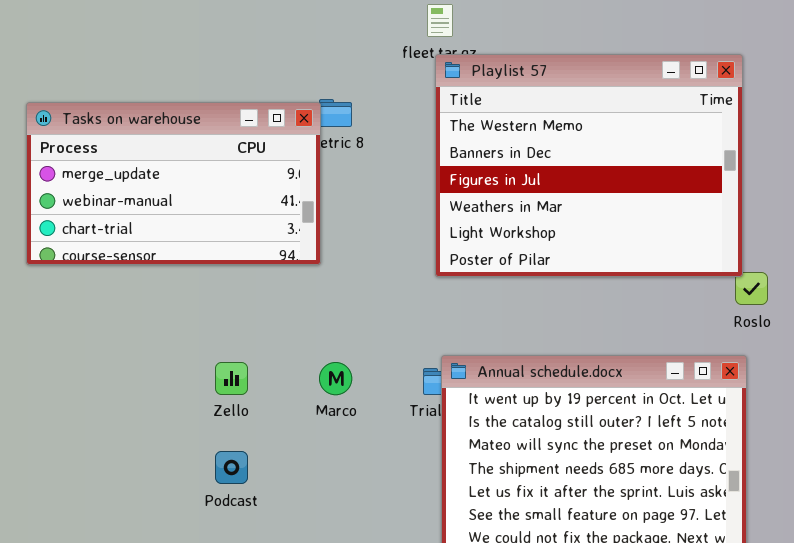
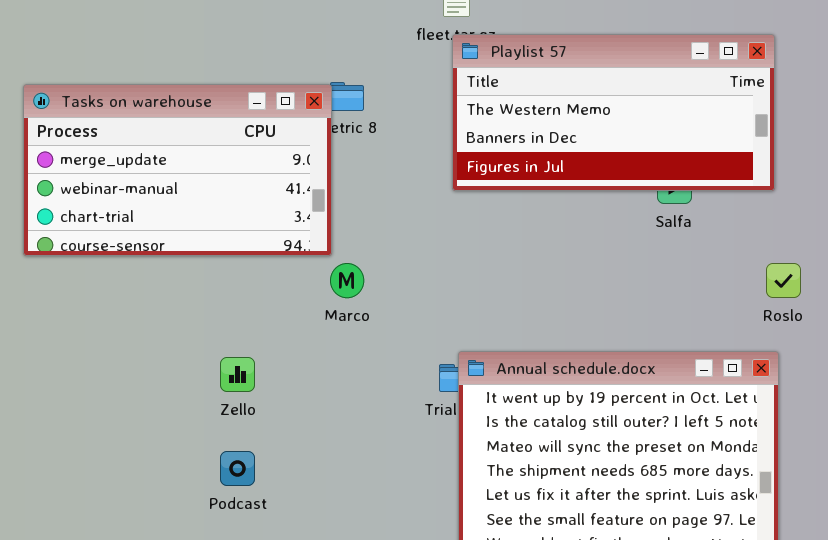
Playlist 57: [435,54,743,277] -> [452,34,775,191], resized
Marco: [319,362,352,395] -> [330,263,364,298], moved

